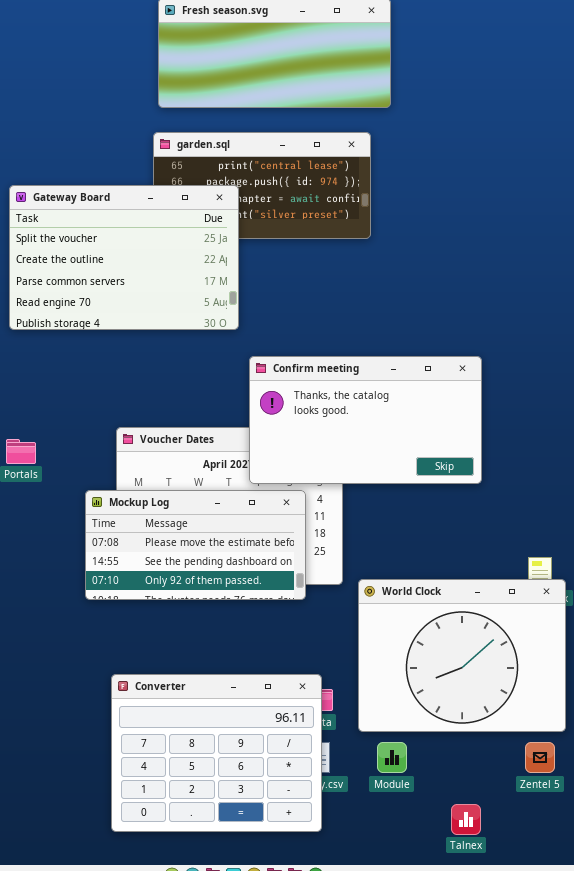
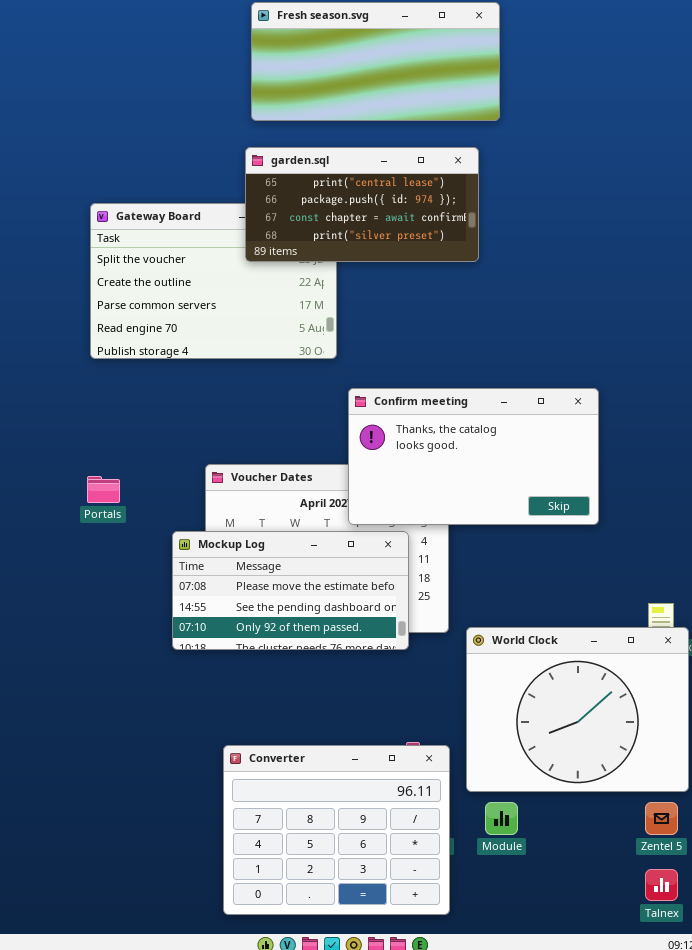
garden.sql: [153,132,371,239] -> [245,147,479,262], raised
Converter: [111,674,322,832] -> [223,745,450,915], moved
Talnex: [451,804,481,835] -> [645,869,678,901], moved

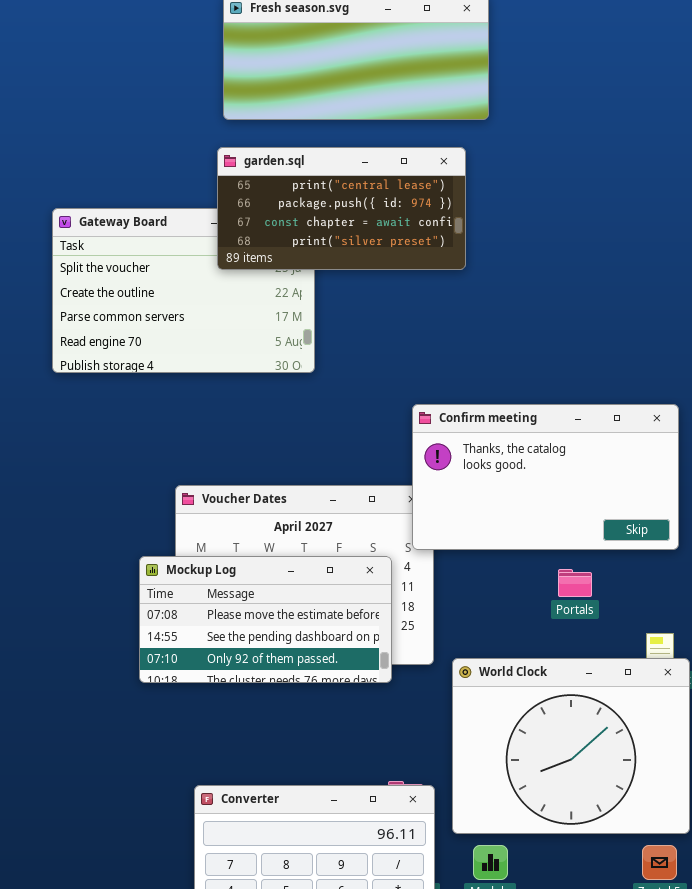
Confirm meeting: [348,388,599,525] -> [412,404,679,550], moved
Portals: [87,476,120,503] -> [558,569,592,597], moved

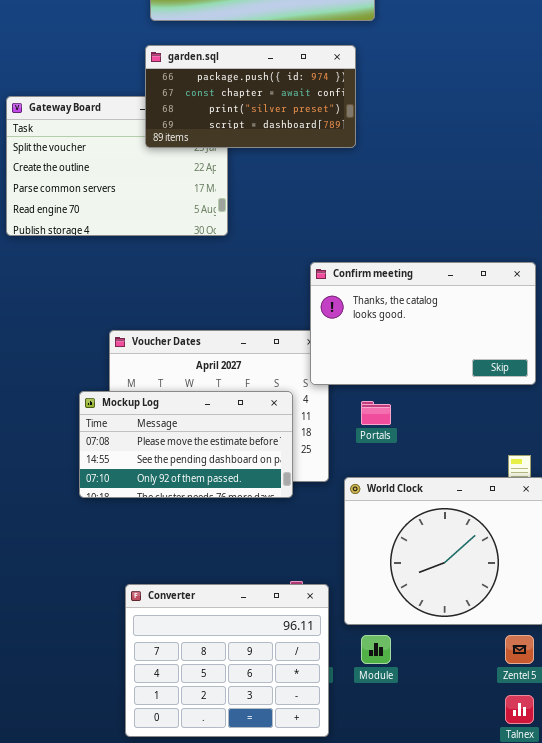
garden.sql: [217,147,466,270] -> [145,45,356,148], scrolled down 1 row
Portals: [558,569,592,597] -> [361,401,391,425], moved

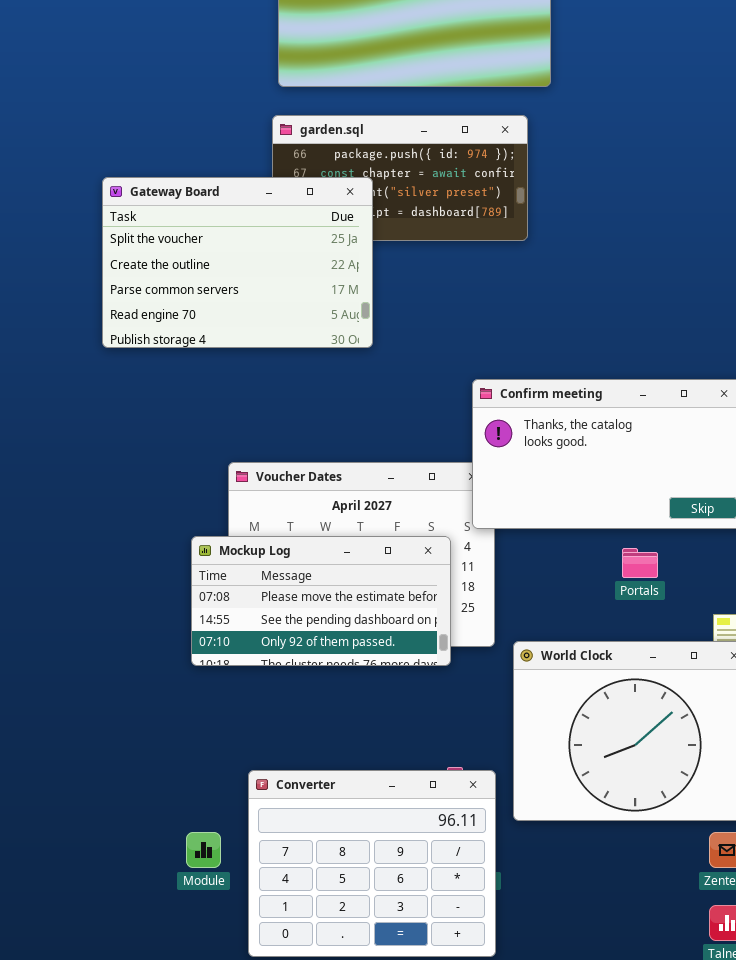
Gateway Board: [6,96,228,236] -> [102,177,373,348], raised
Portals: [361,401,391,425] -> [622,548,658,578], moved
Module: [361,635,391,664] -> [186,832,221,868], moved

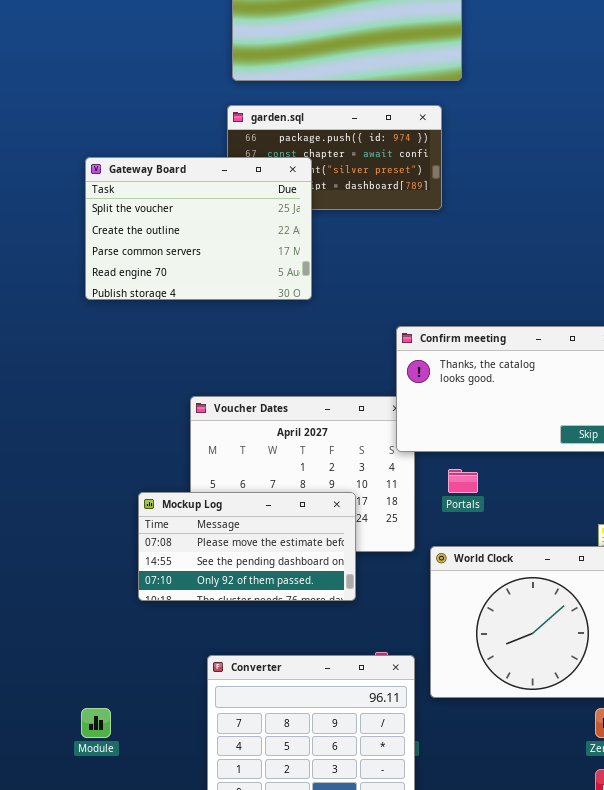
Mockup Log: [191,536,451,666] -> [138,492,356,601], moved
Portals: [622,548,658,578] -> [448,469,478,493], moved
Module: [186,832,221,868] -> [81,708,111,738], moved

